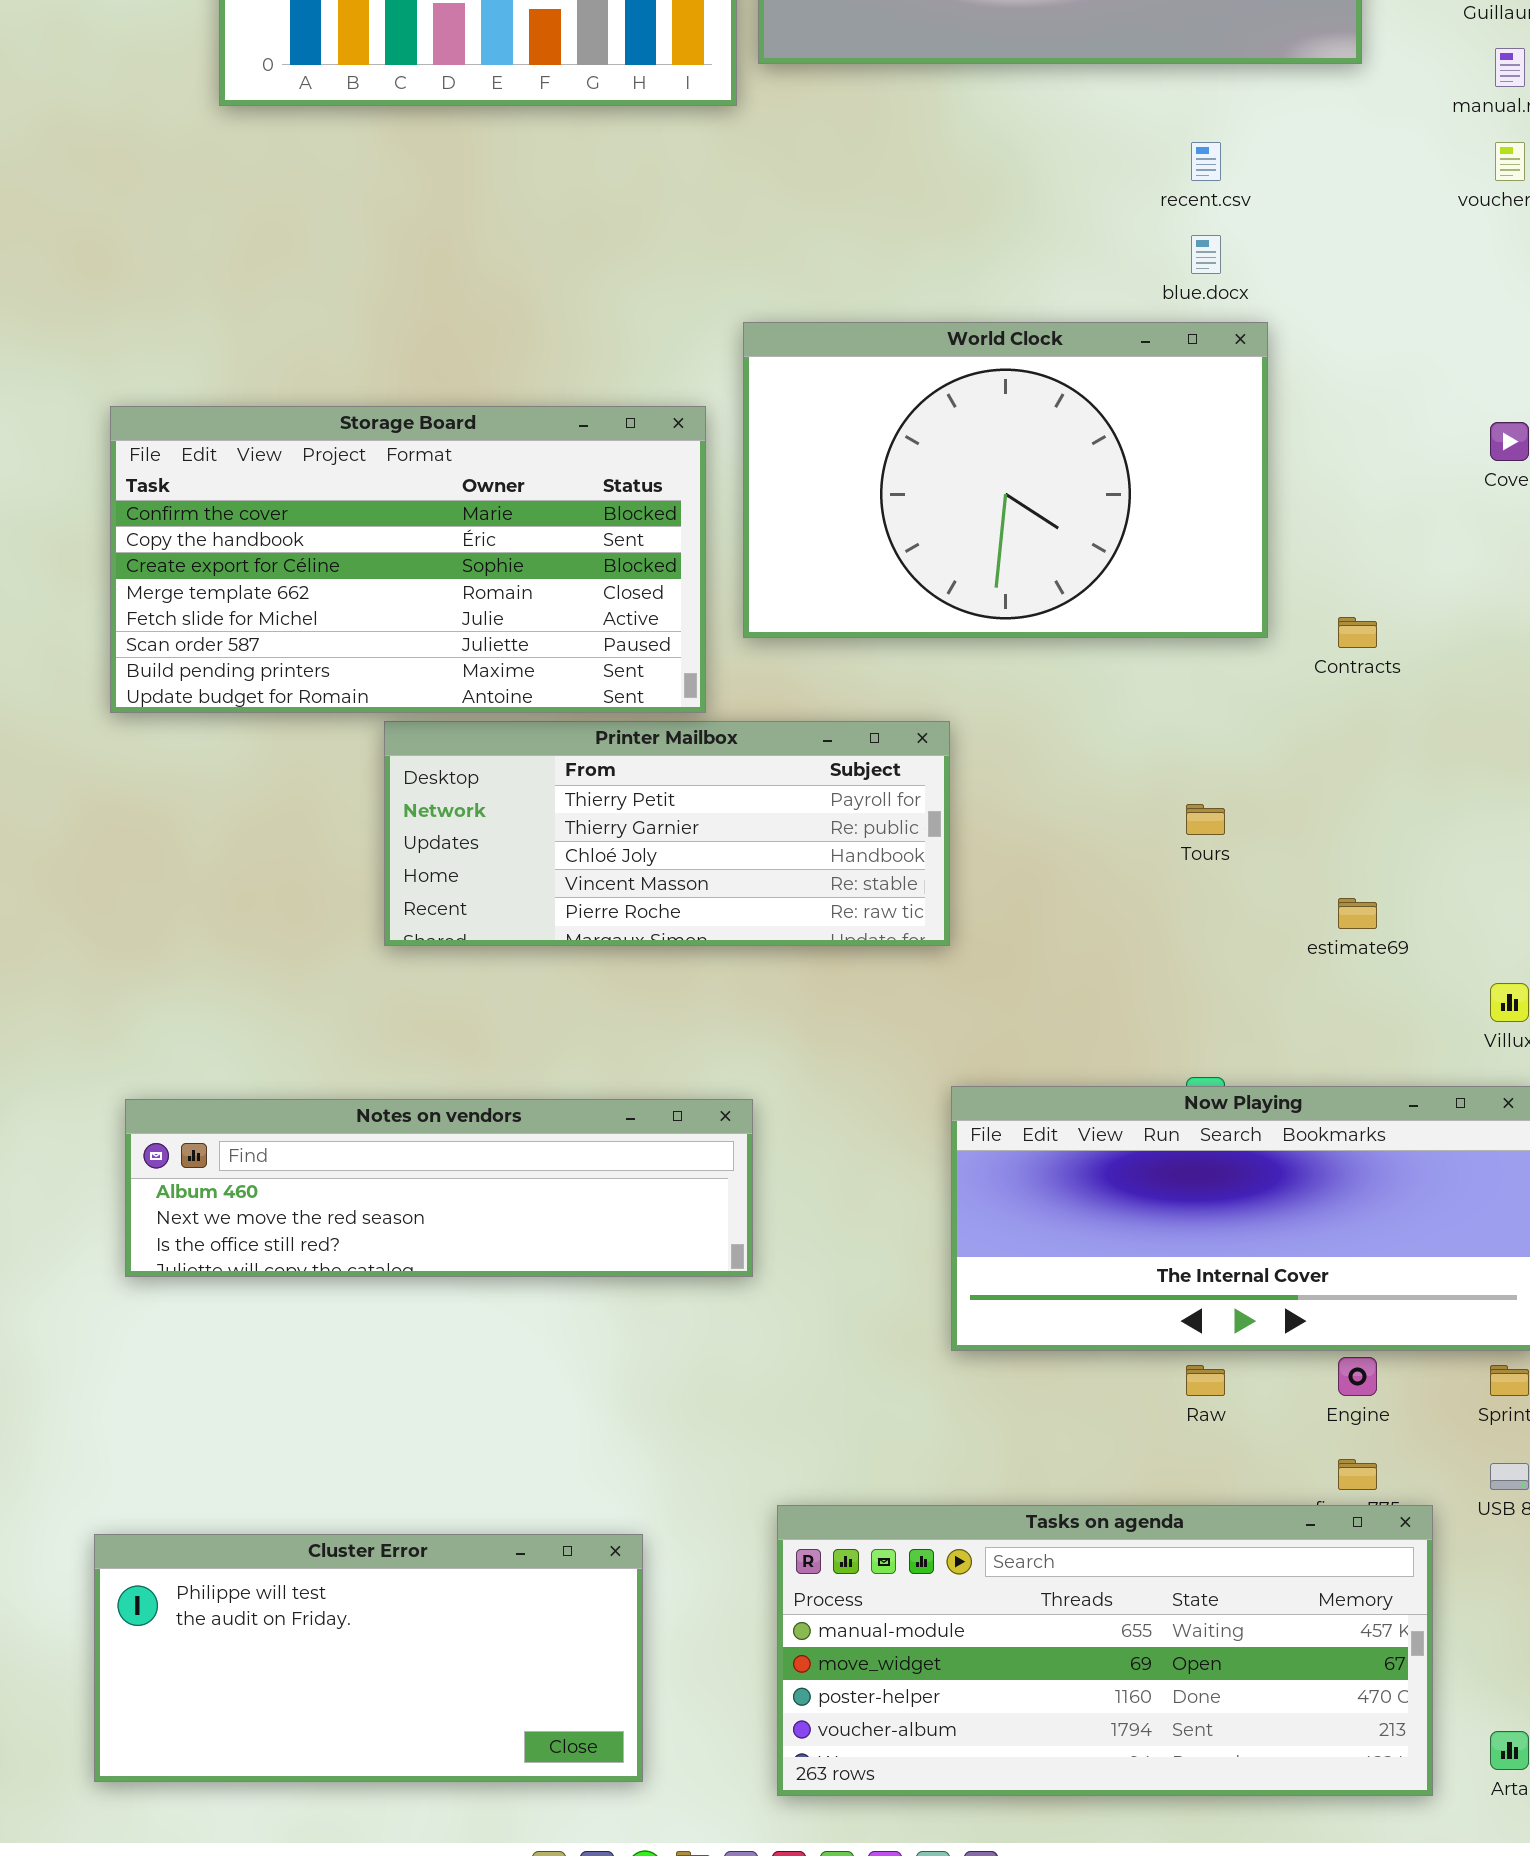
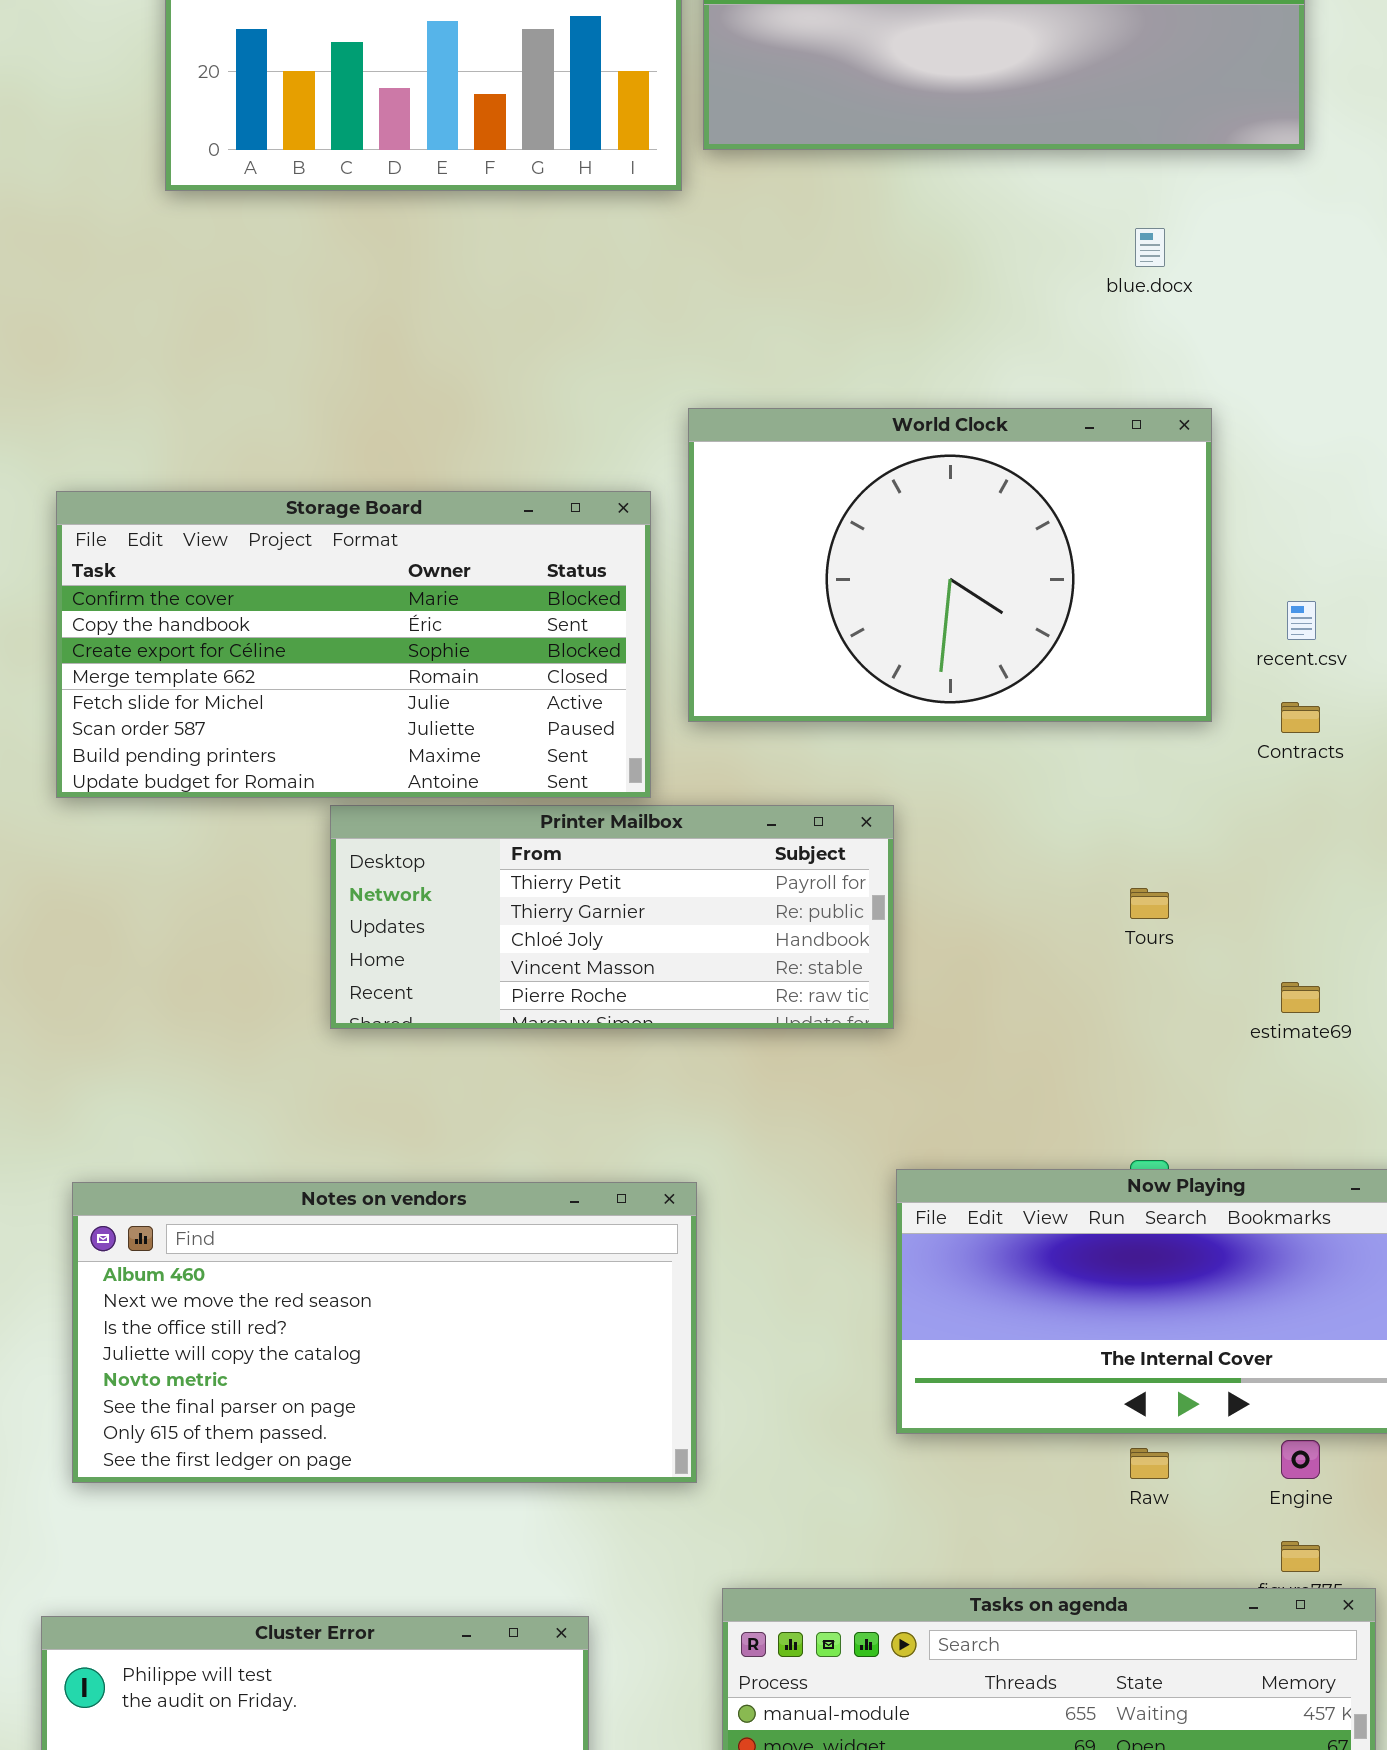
recent.csv: [1191,142,1221,181] -> [1287,601,1316,640], moved
blue.docx: [1191,235,1221,274] -> [1135,228,1165,267], moved
Notes on vendors: [125,1099,753,1277] -> [72,1182,697,1483], resized

